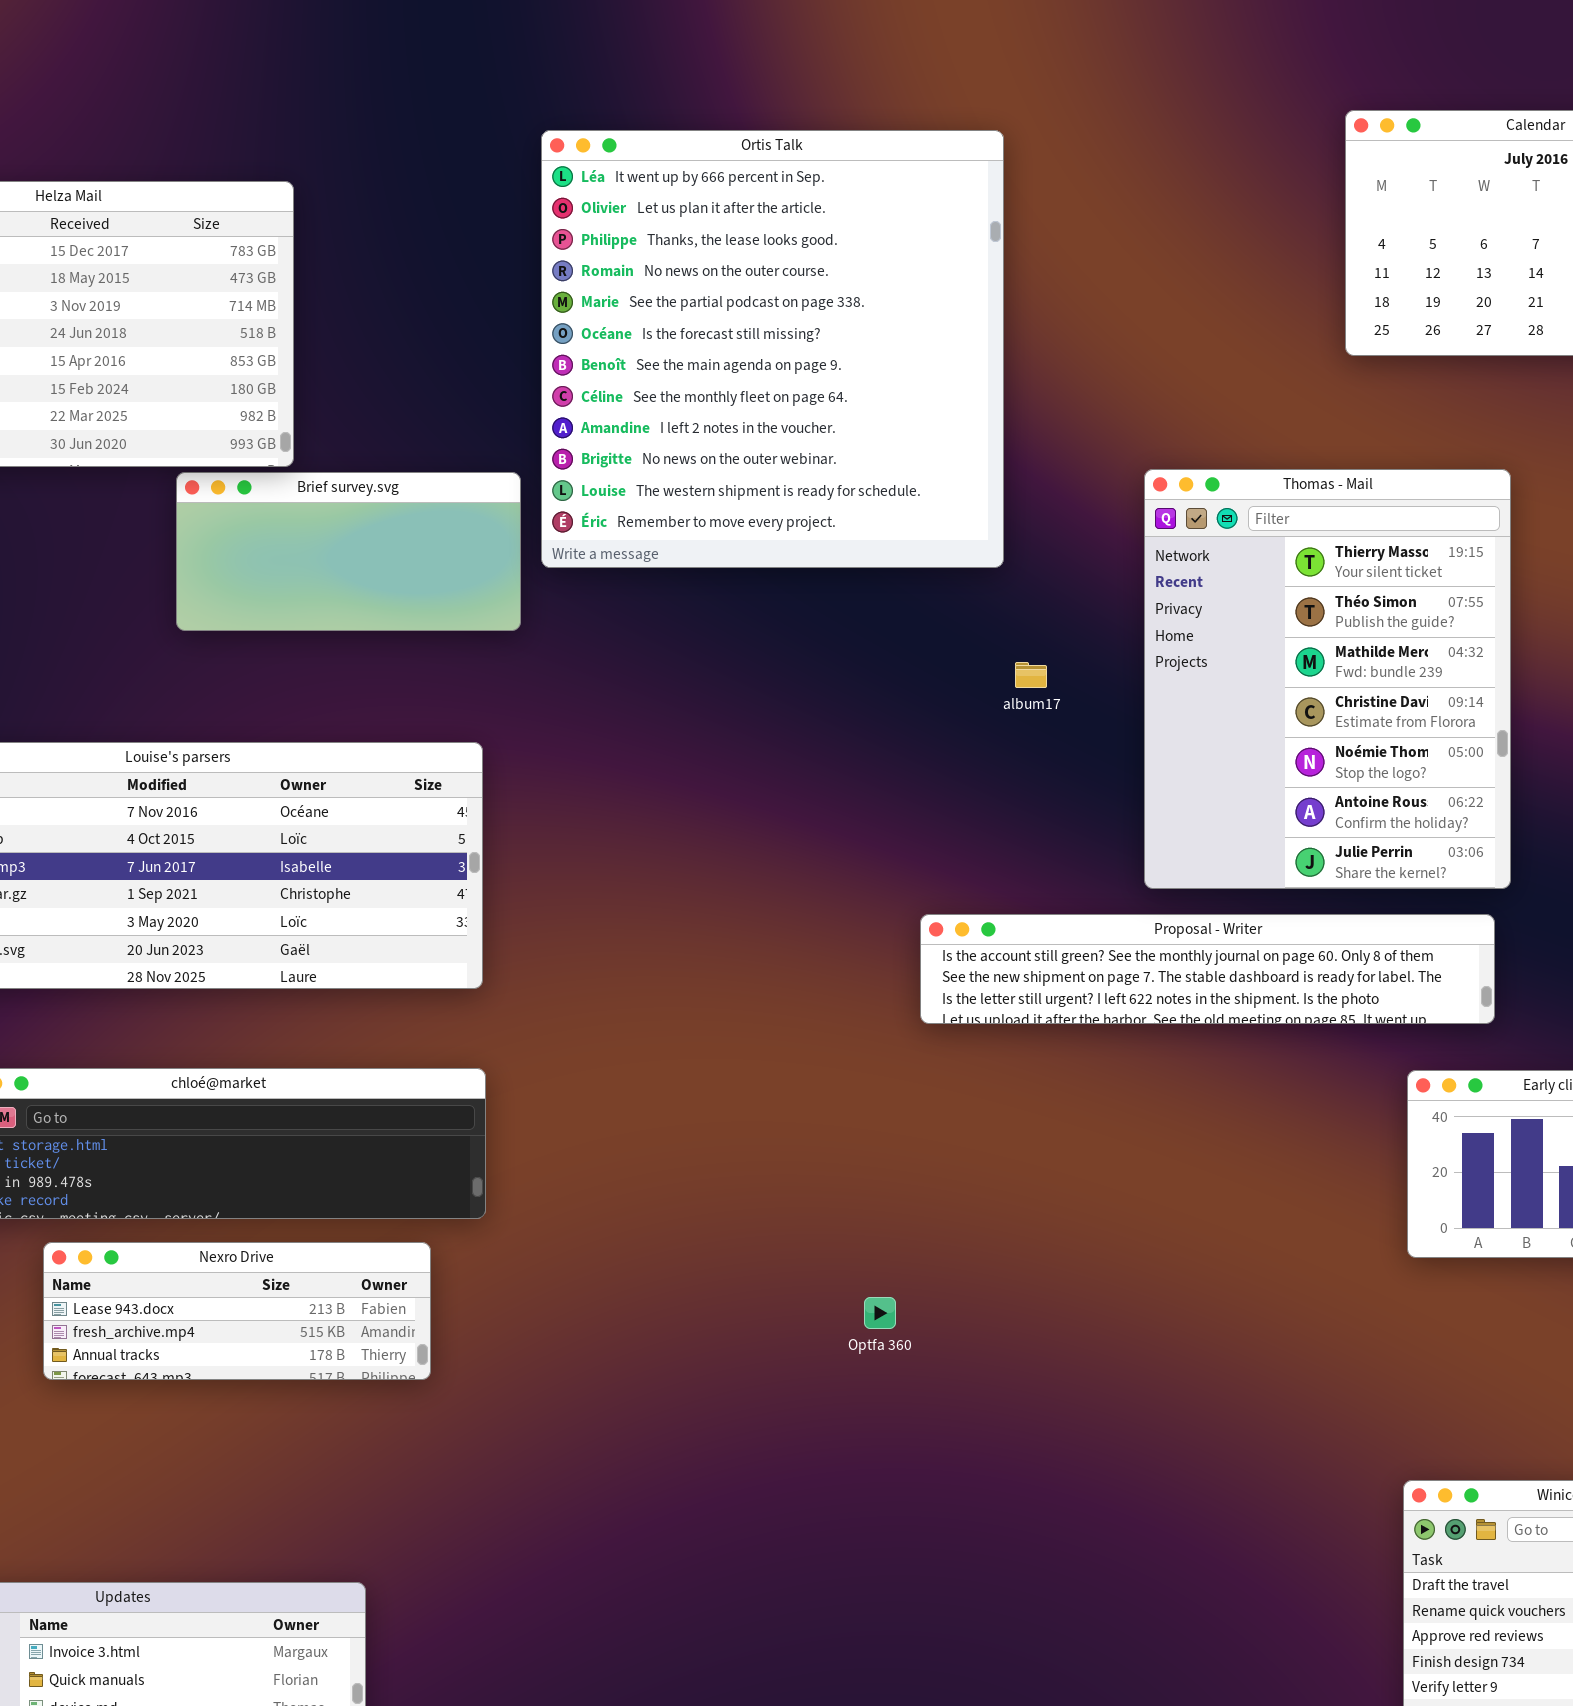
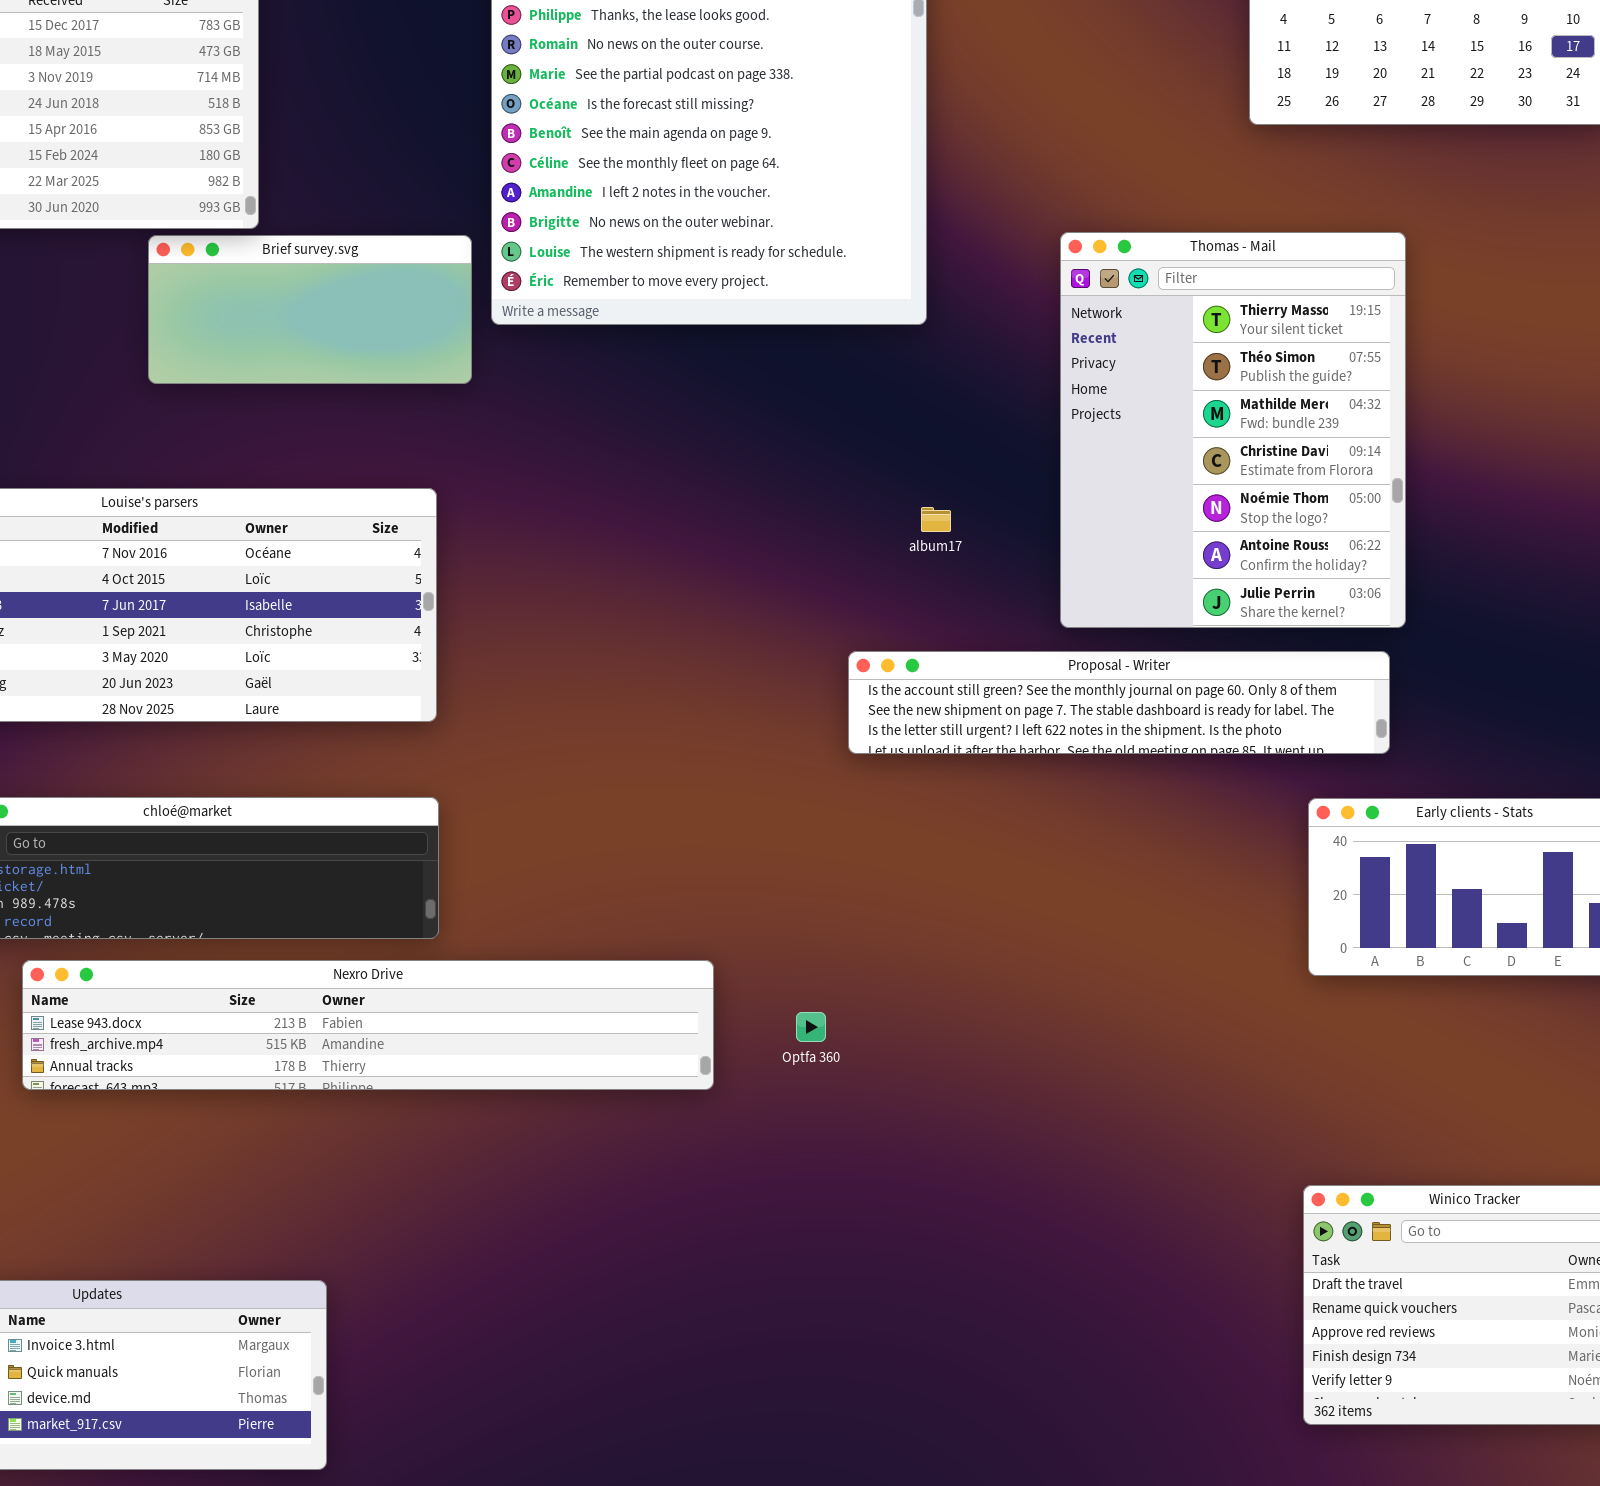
album17: [1015,662,1047,688] -> [921,507,951,532], moved
Nexro Drive: [43,1242,431,1380] -> [22,960,714,1090], resized

